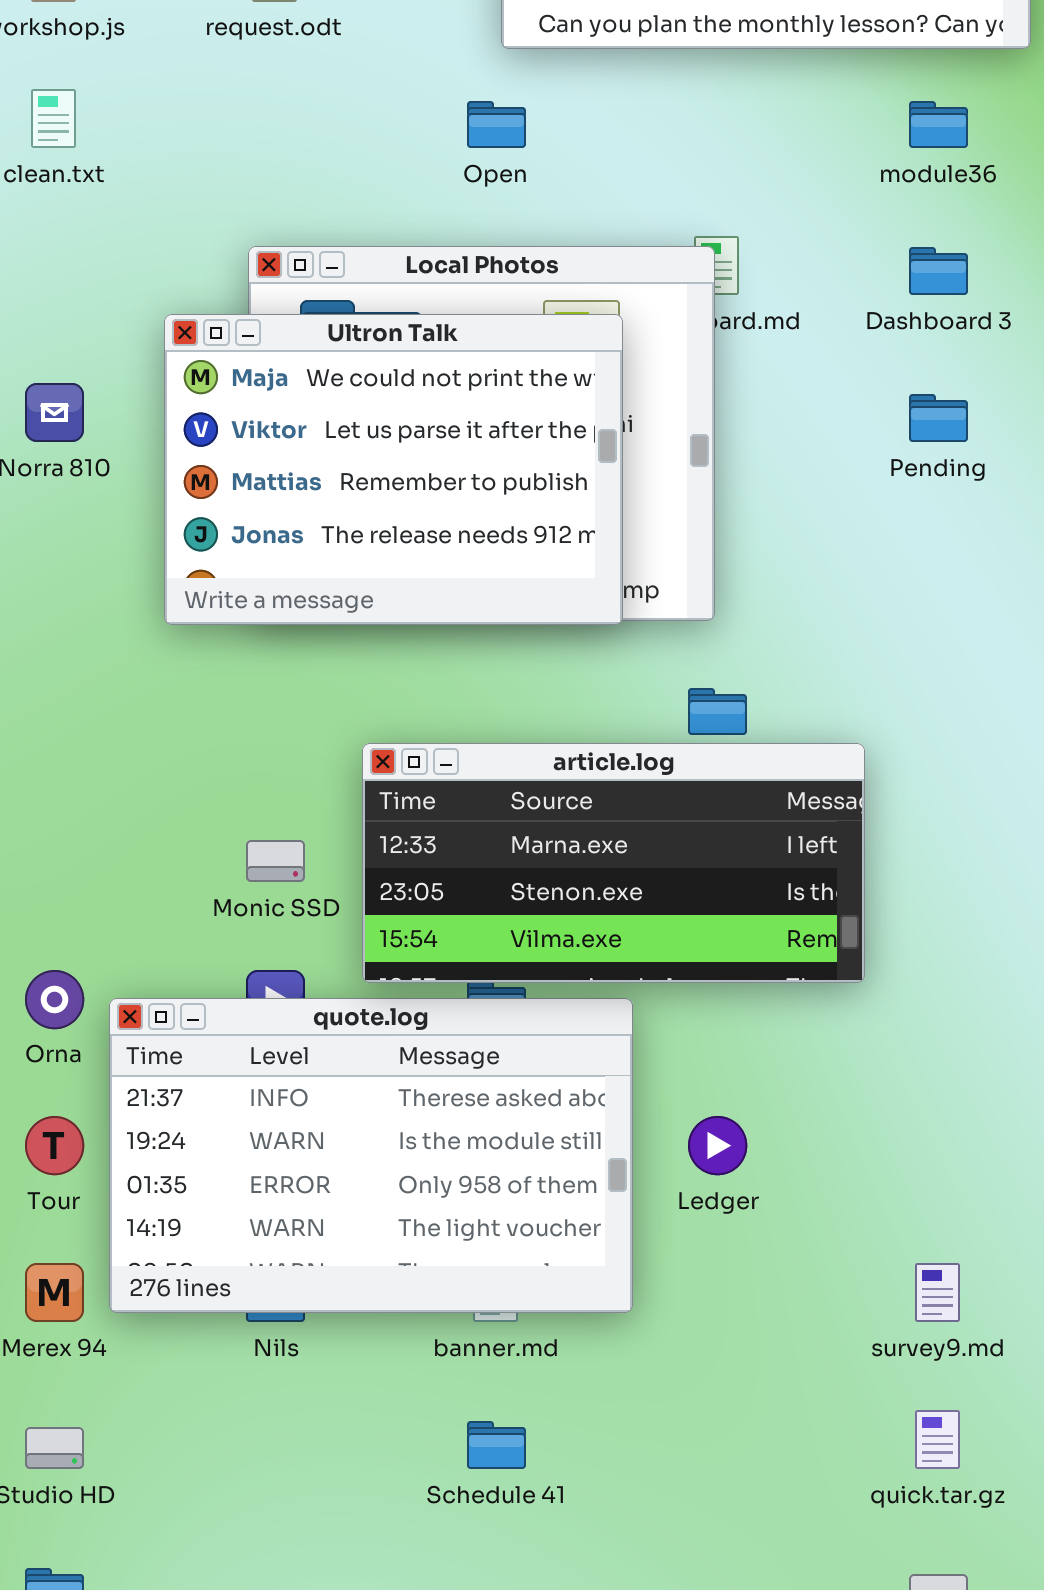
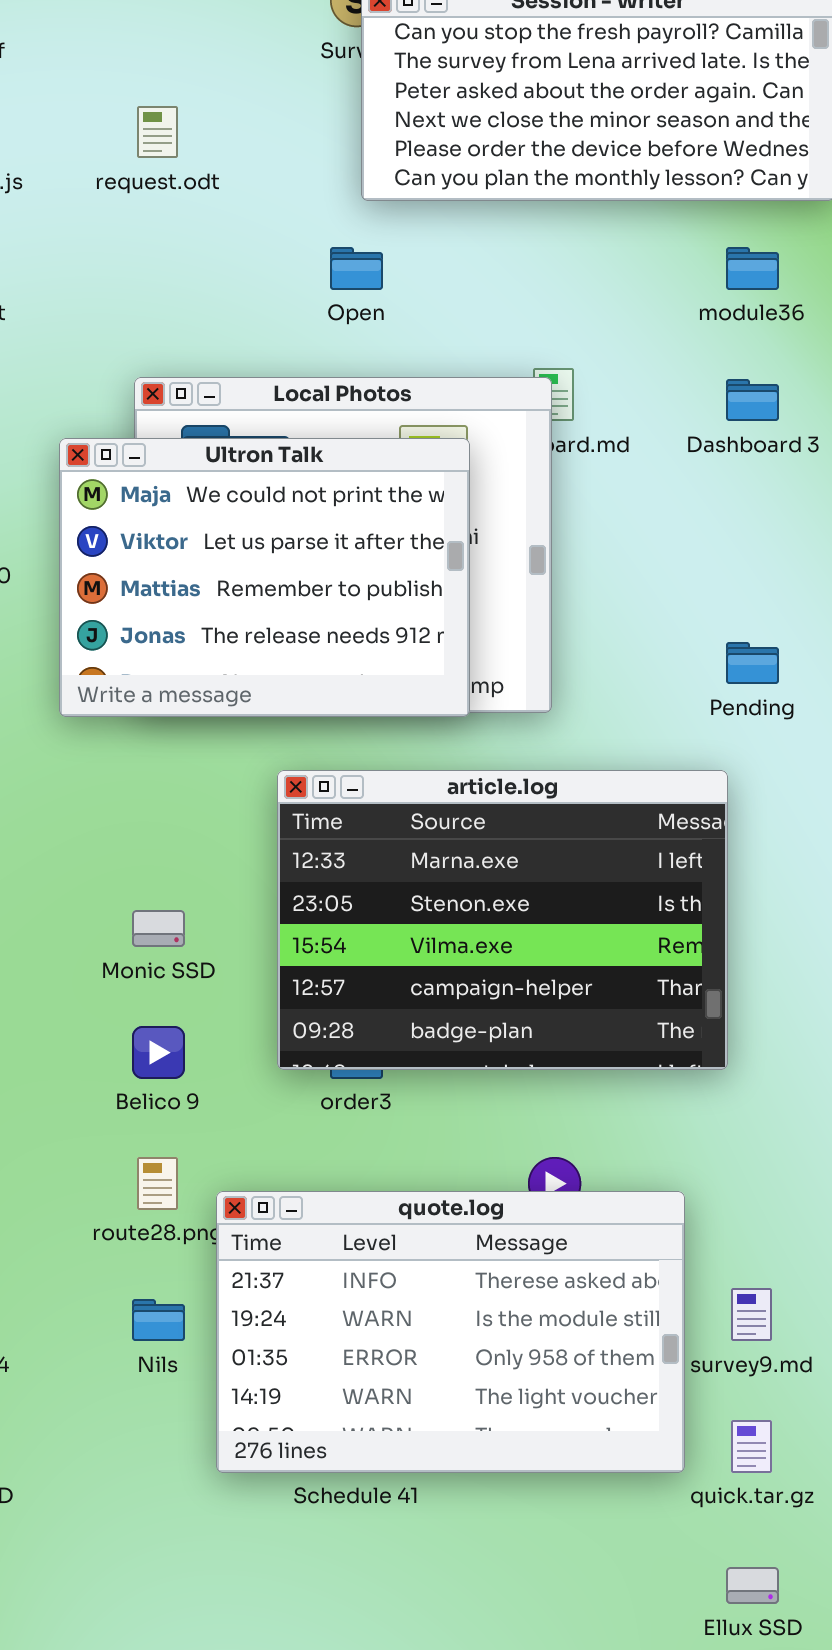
Pending: [909,394,968,442] -> [726,642,779,684], moved
article.log: [362,743,865,983] -> [277,770,728,1070], moved, resized
quote.log: [109,998,633,1313] -> [216,1191,685,1473], moved

